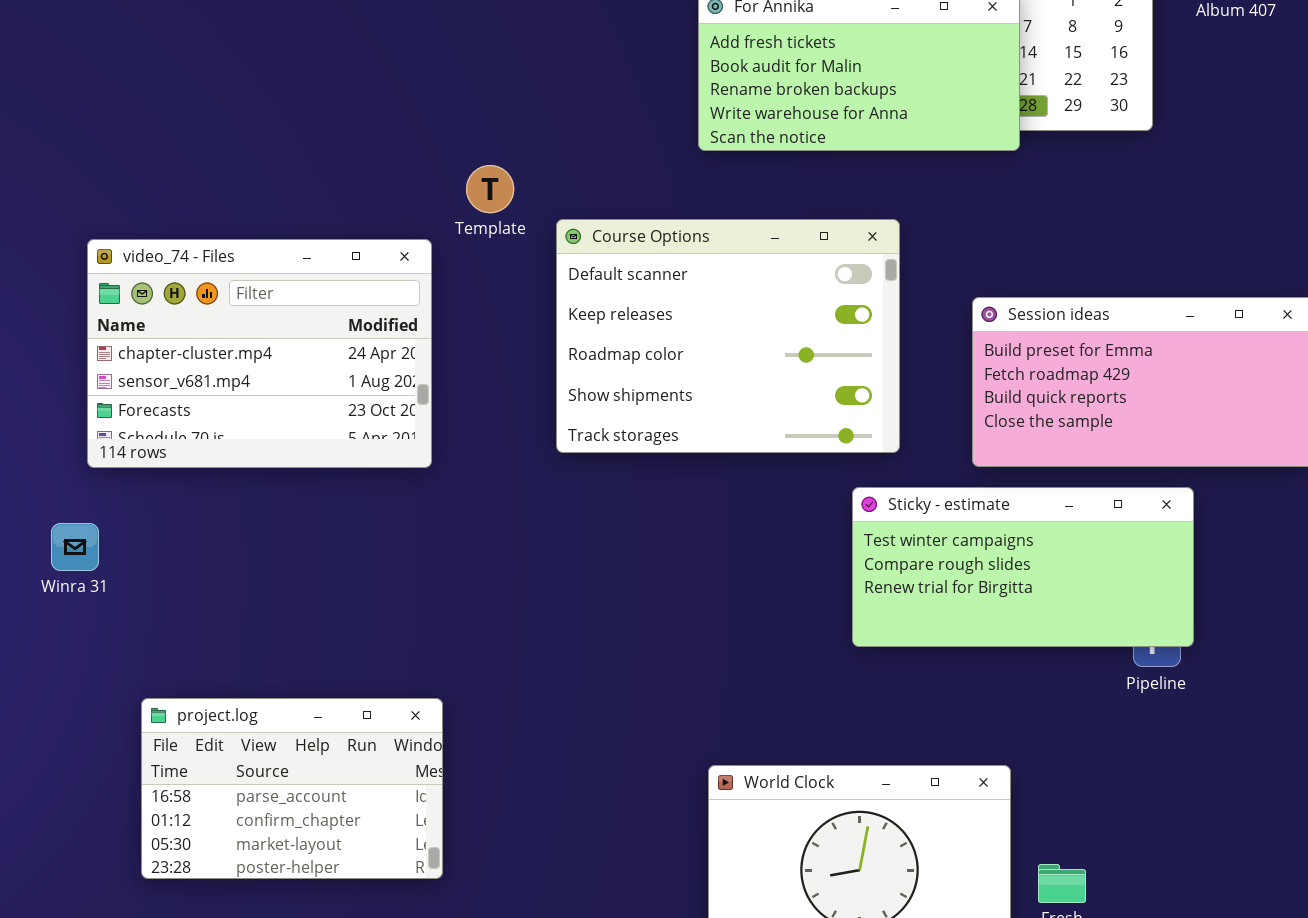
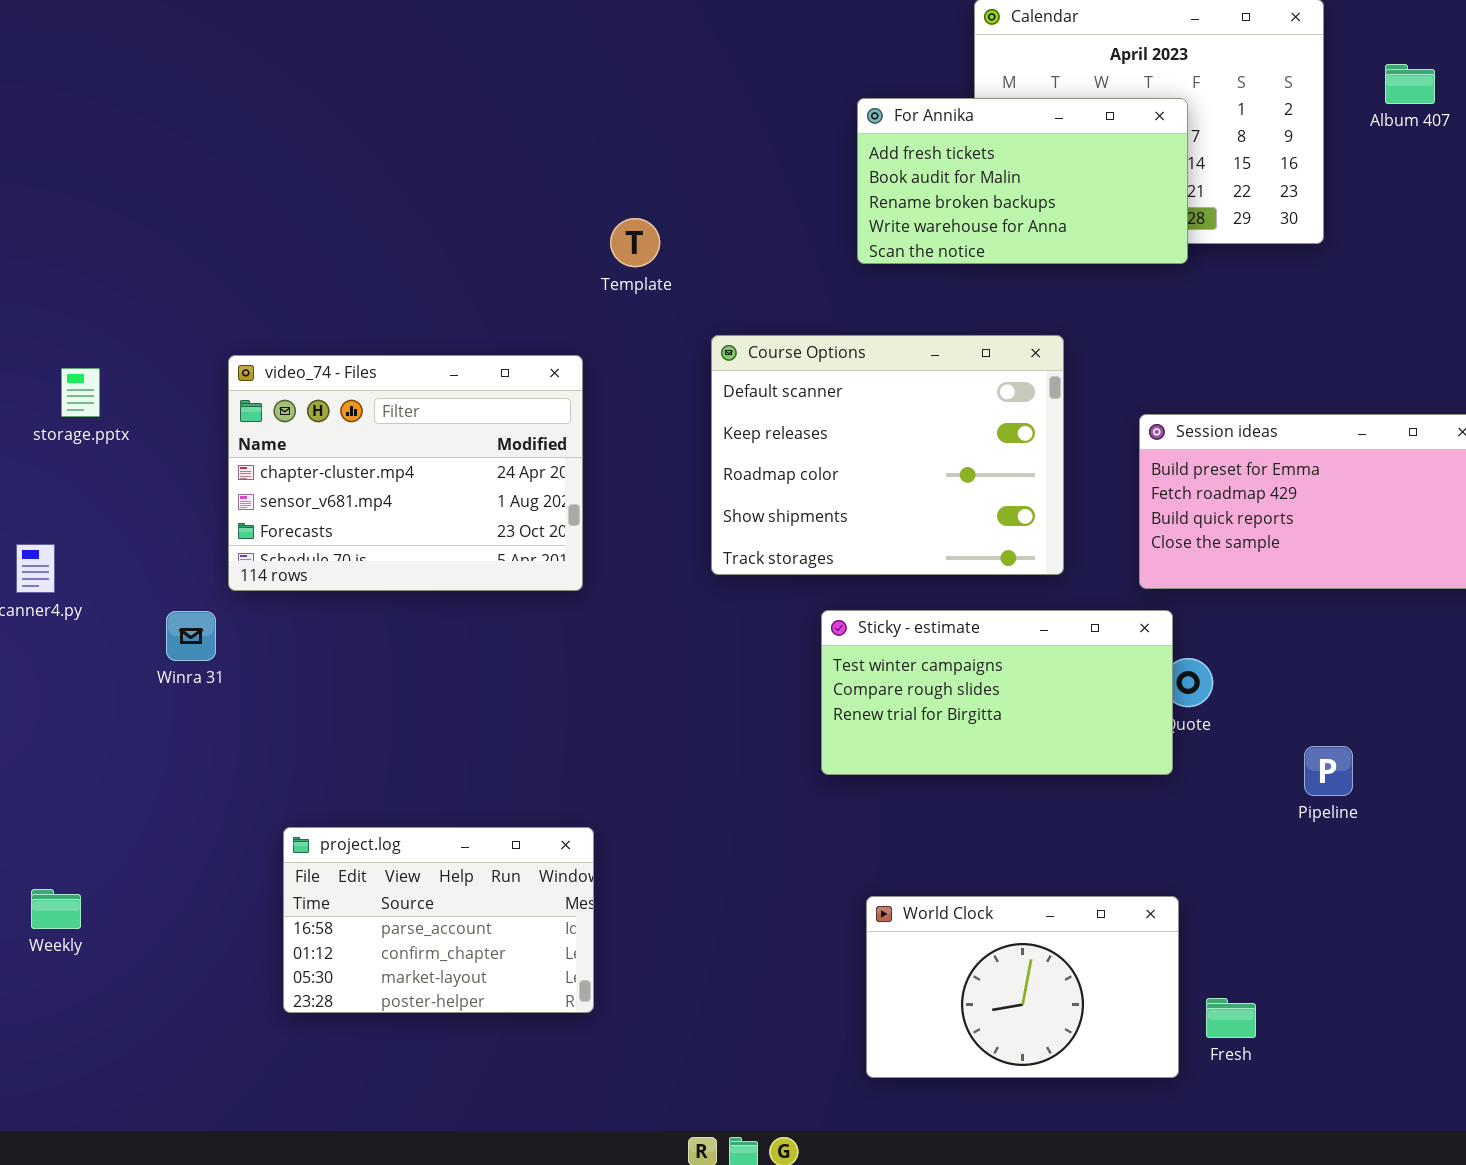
Template: [466,165,514,213] -> [610,218,660,267], moved
Sticky - estimate: [852,487,1194,647] -> [821,610,1173,775], moved
Winra 31: [51,523,99,571] -> [166,611,216,661], moved

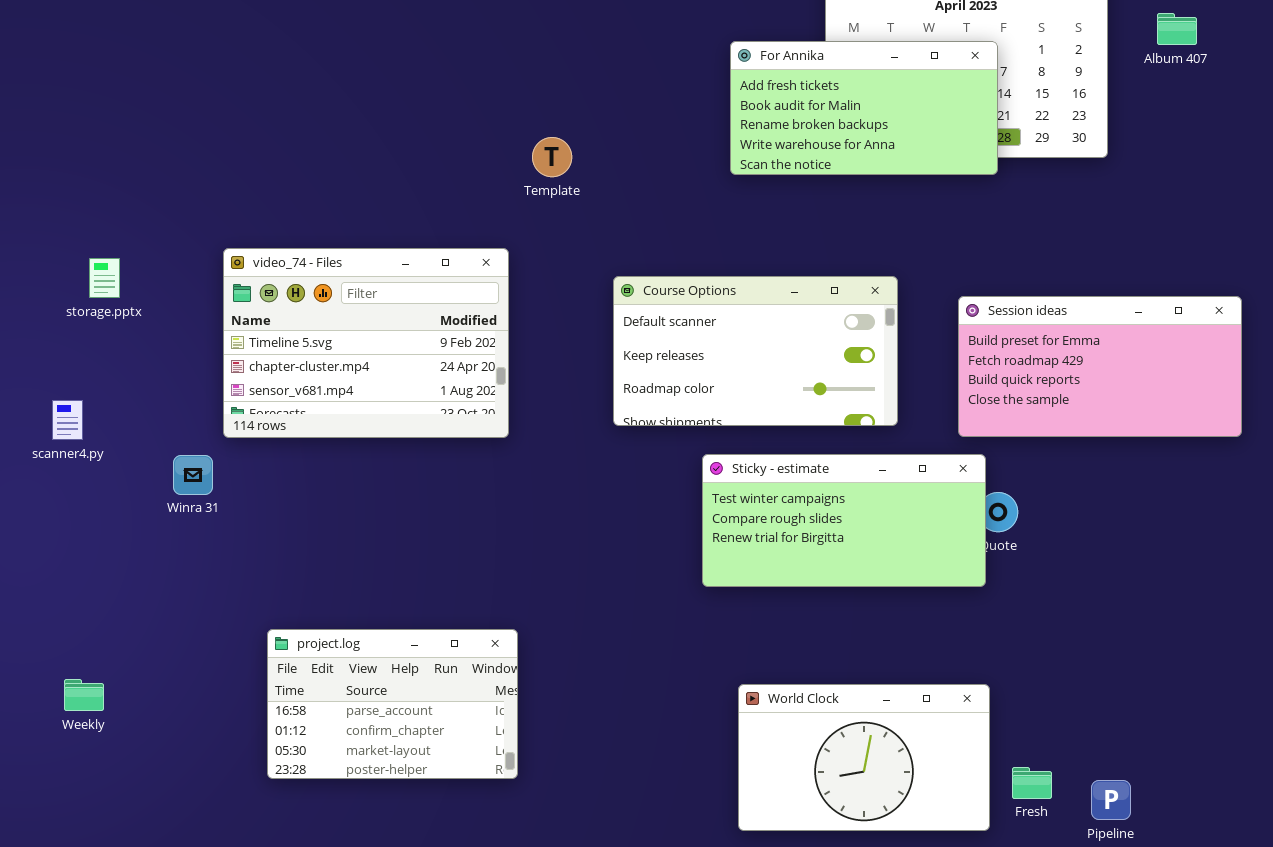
Course Options: [711,335,1064,575] -> [613,276,898,426], resized
video_74 - Files: [228,355,583,591] -> [223,248,509,438], scrolled up 1 row
Pipeline: [1304,746,1353,796] -> [1091,780,1131,820], moved

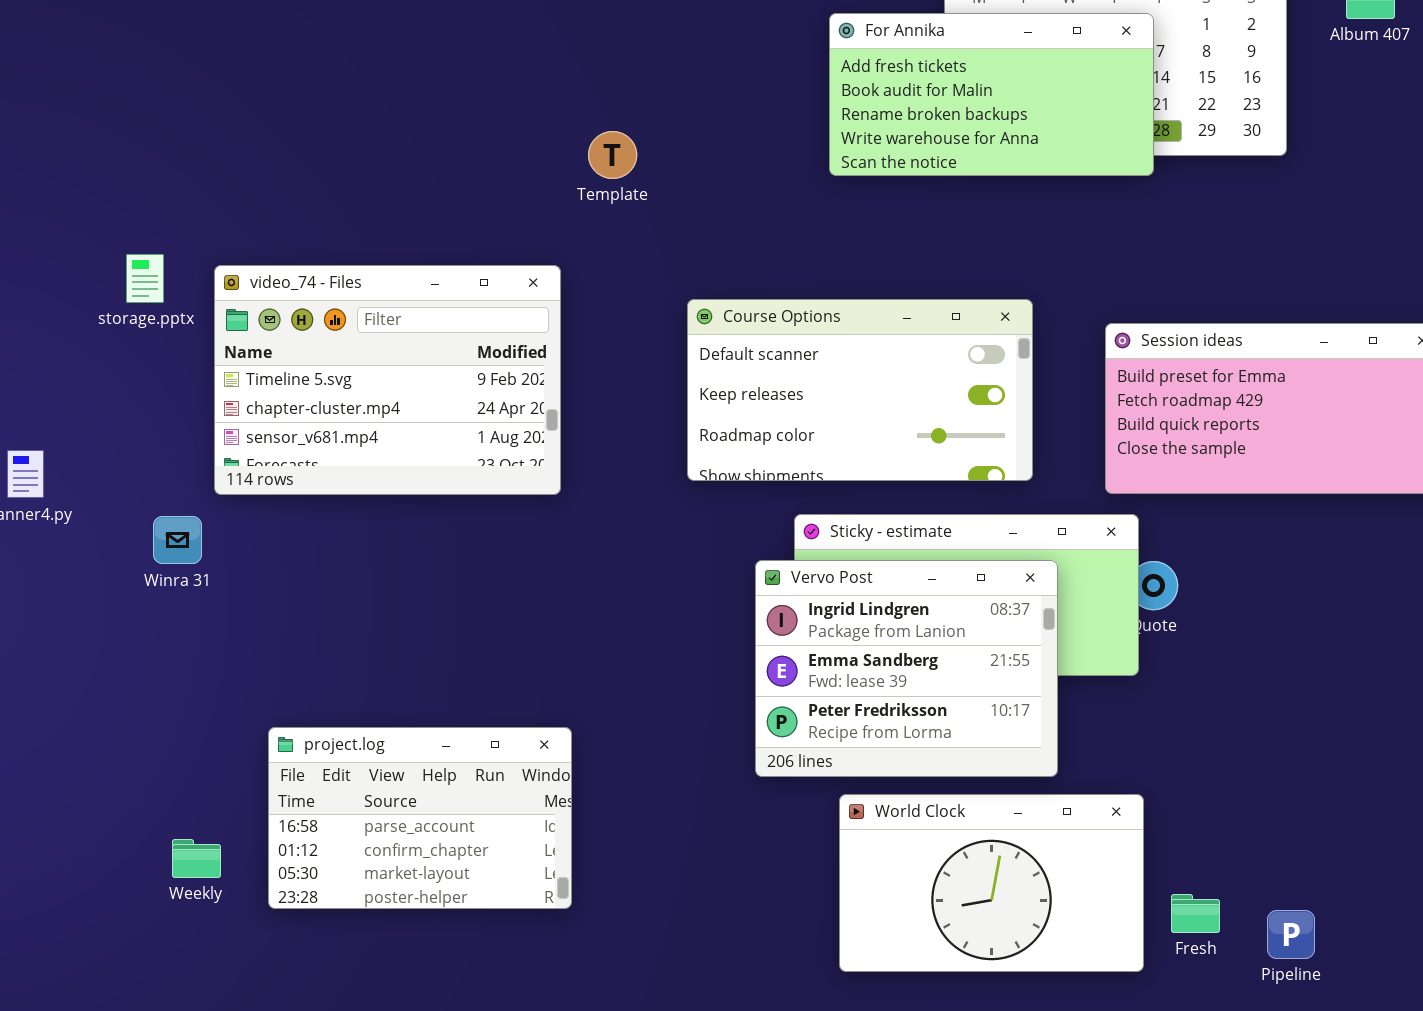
storage.pptx: [89,258,120,298] -> [126,254,164,303], moved
Vervo Post: none -> [755,560,1058,777], opened
Weekly: [64,679,104,711] -> [172,839,221,878], moved

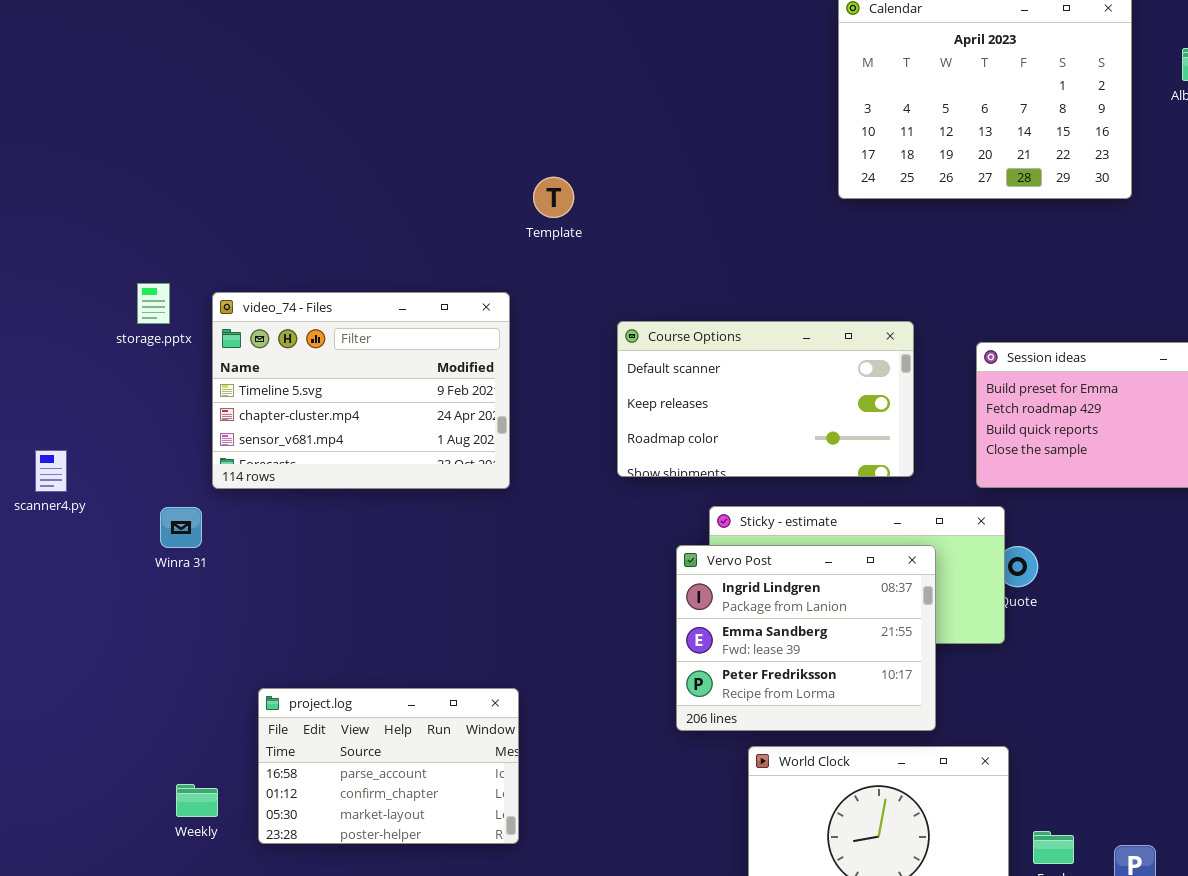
For Annika: [829,13,1154,176] -> none, closed

